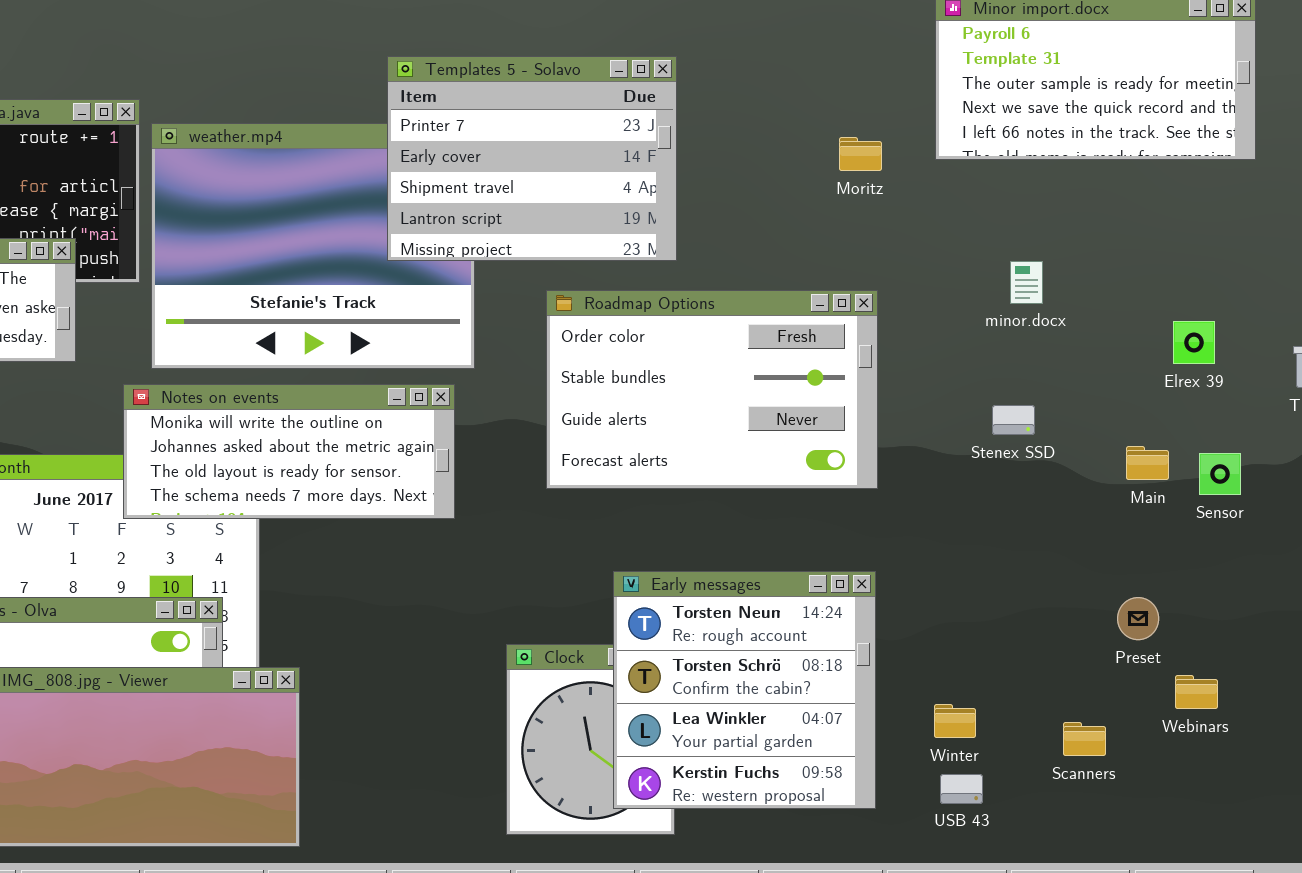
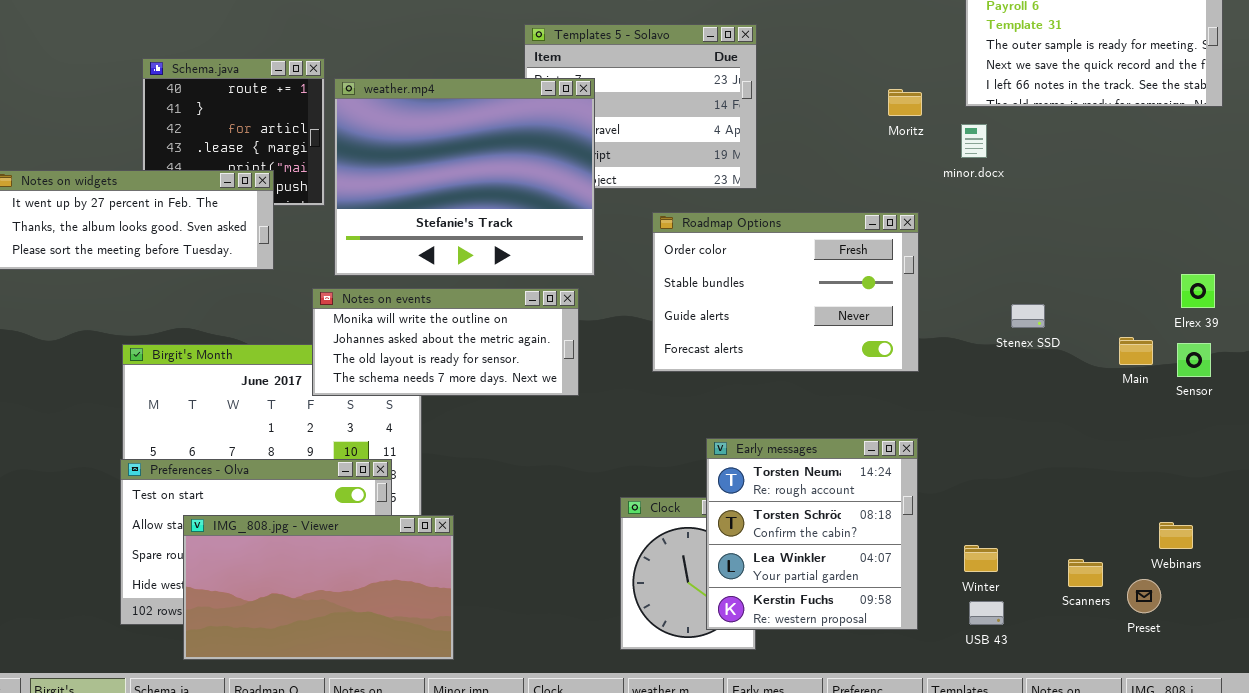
weather.mp4: [151,123,475,369] -> [334,78,595,276], raised
minor.docx: [1010,261,1043,304] -> [961,124,987,158], moved
Elrex 39: [1173,321,1215,364] -> [1181,274,1215,308], moved
Preset: [1117,597,1159,640] -> [1127,579,1161,613], moved

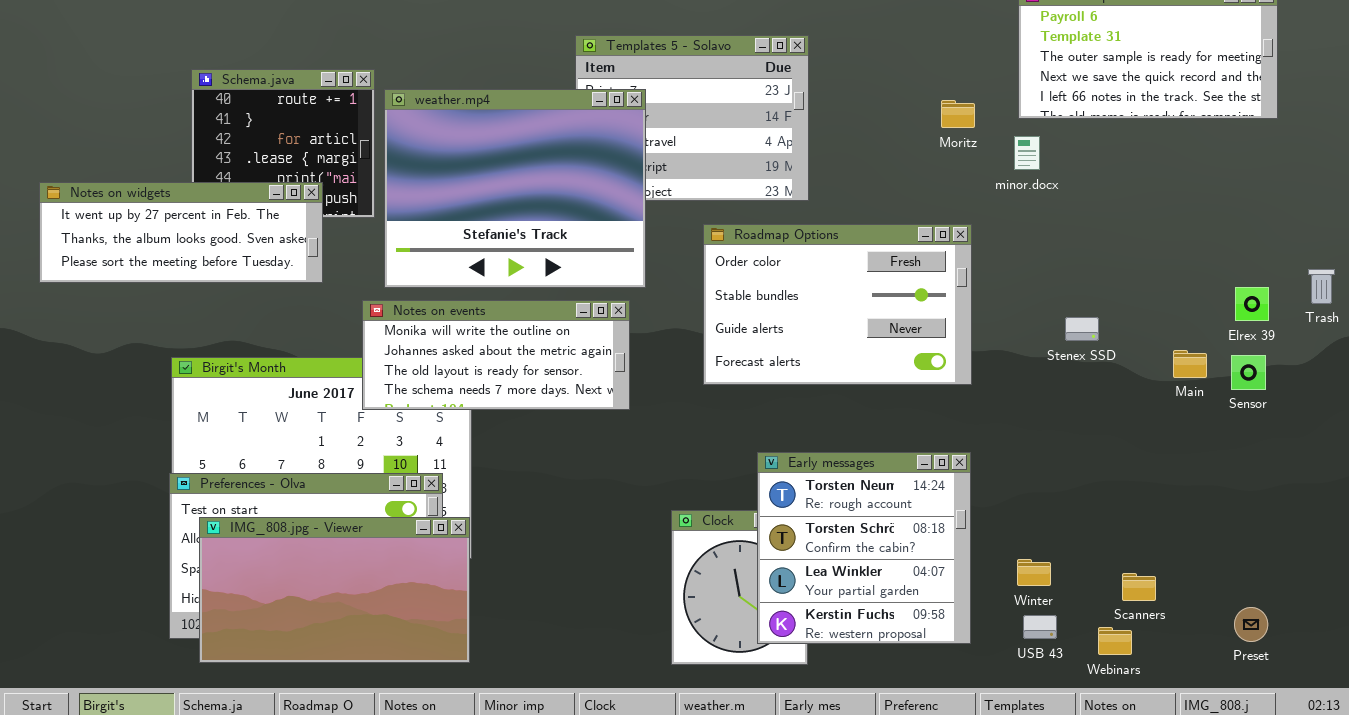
IMG_808.jpg - Viewer: [183,515,454,660] -> [199,517,470,663], moved
Webinars: [1159,522,1193,549] -> [1098,627,1132,655], moved
Preset: [1127,579,1161,613] -> [1234,607,1268,642], moved

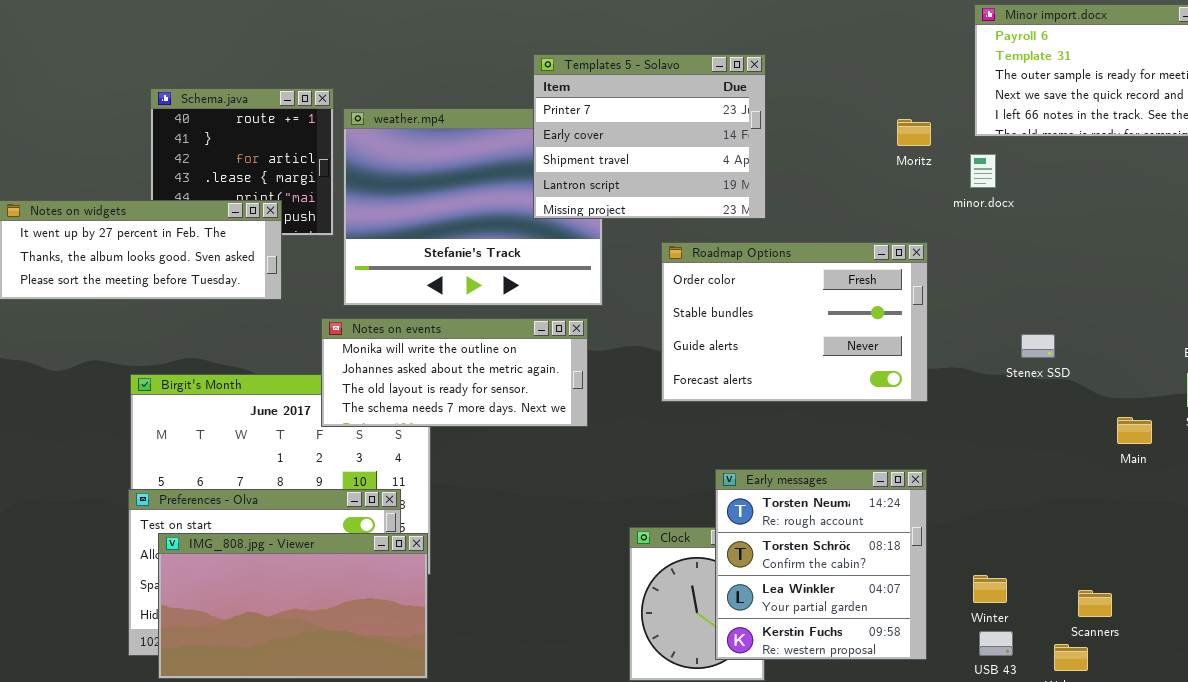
Templates 5 - Solavo: [575,35,809,201] -> [533,54,766,219], raised
Main: [1173,350,1207,378] -> [1117,417,1152,444], moved

